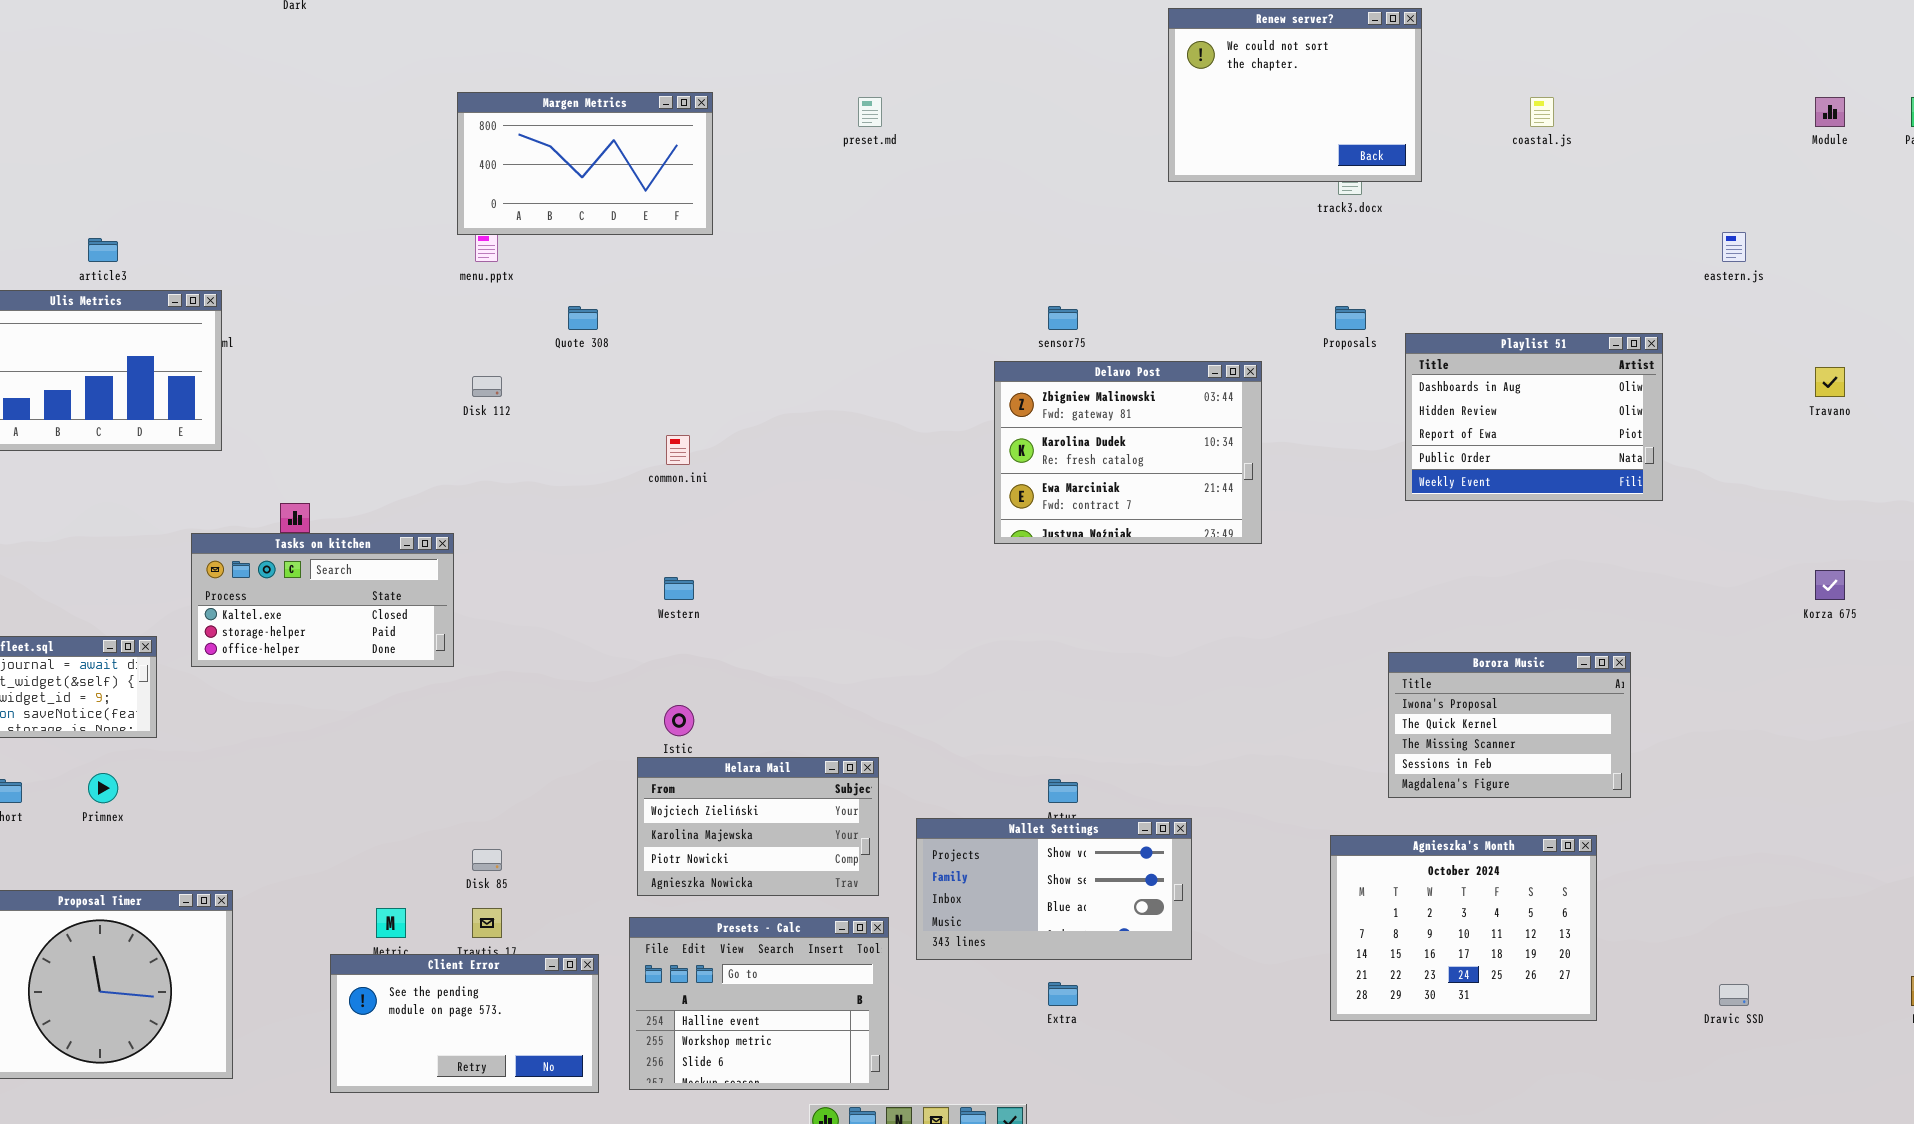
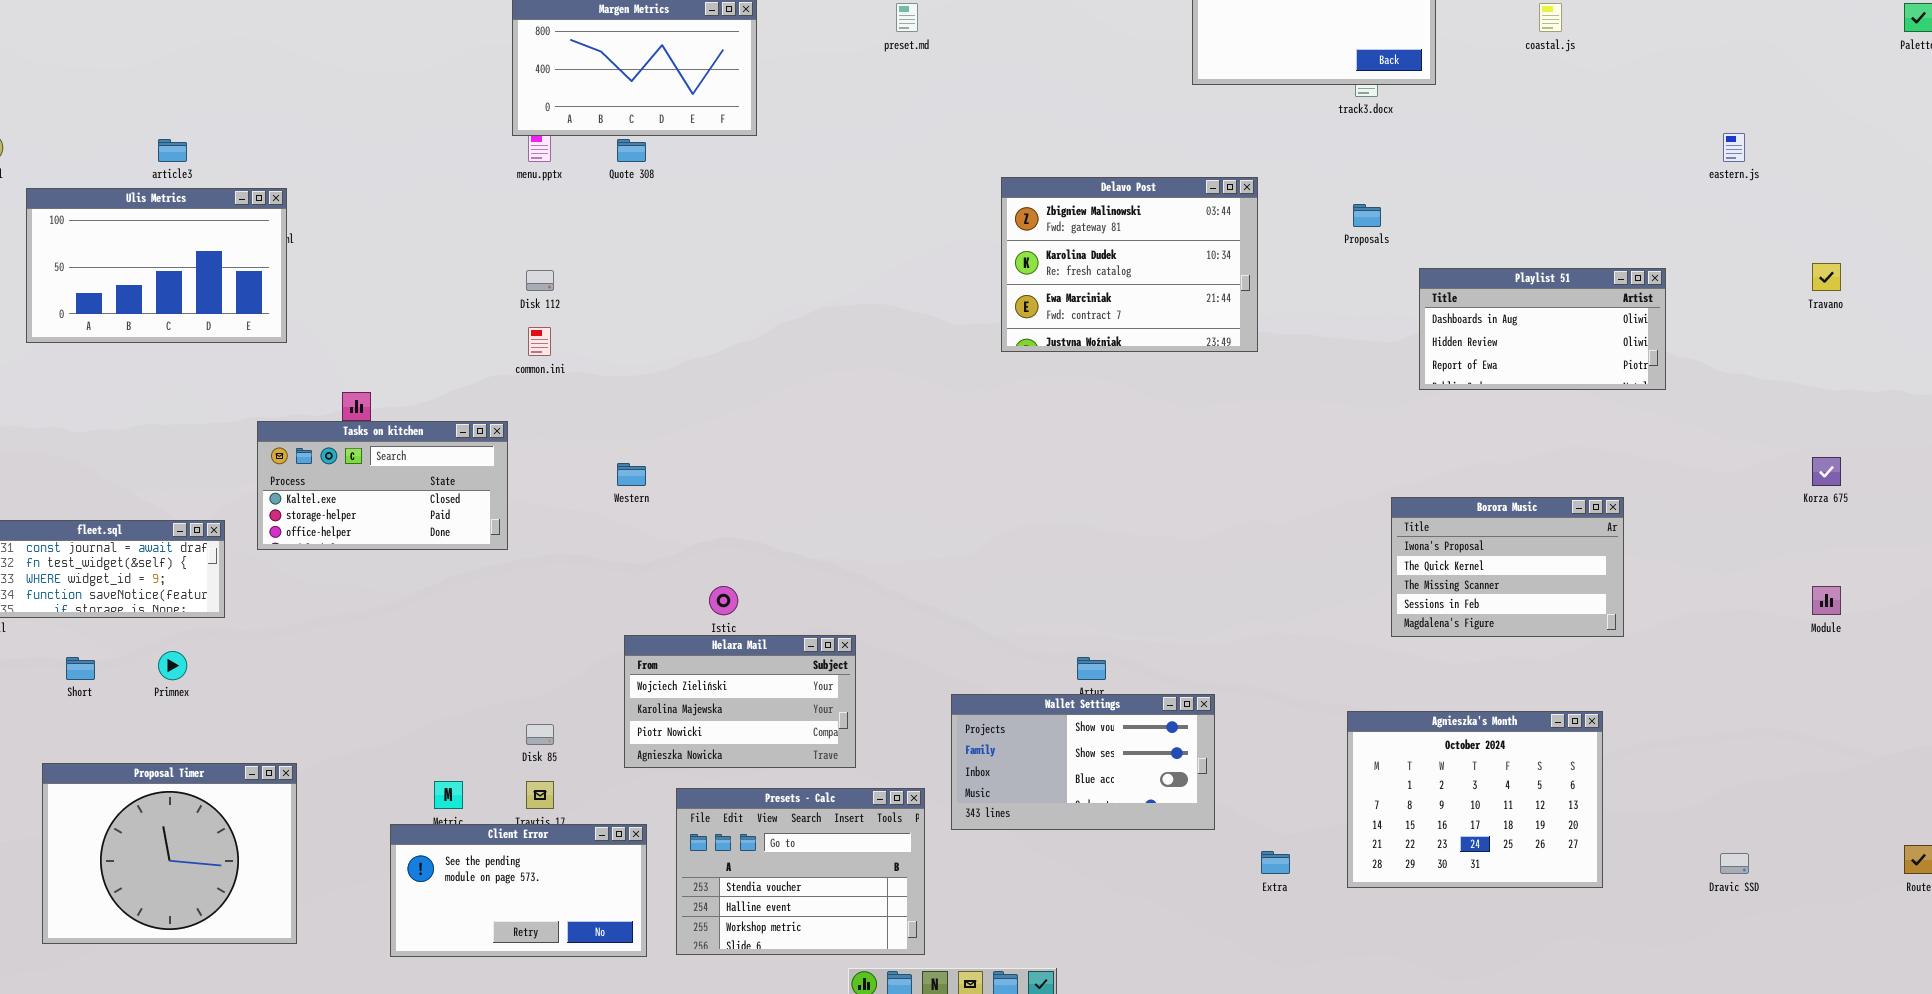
Module: [1815,97,1845,127] -> [1812,586,1841,615], moved
Quote 308: [568,306,598,330] -> [617,139,646,162], moved
Playlist 51: [1405,333,1663,501] -> [1419,268,1666,390], resized
Delavo Post: [994,361,1262,544] -> [1001,177,1258,352], moved
common.ini: [666,435,690,465] -> [528,327,551,356], moved
Western: [664,577,694,600] -> [617,463,646,486], moved
Borora Music: [1388,652,1631,798] -> [1391,497,1624,637], moved
Helara Mail: [637,757,879,896] -> [624,635,856,768], moved
Presets - Calc: [629,917,889,1090] -> [676,788,925,955], scrolled up 1 row
Extra: [1048,982,1078,1006] -> [1261,851,1290,874], moved

